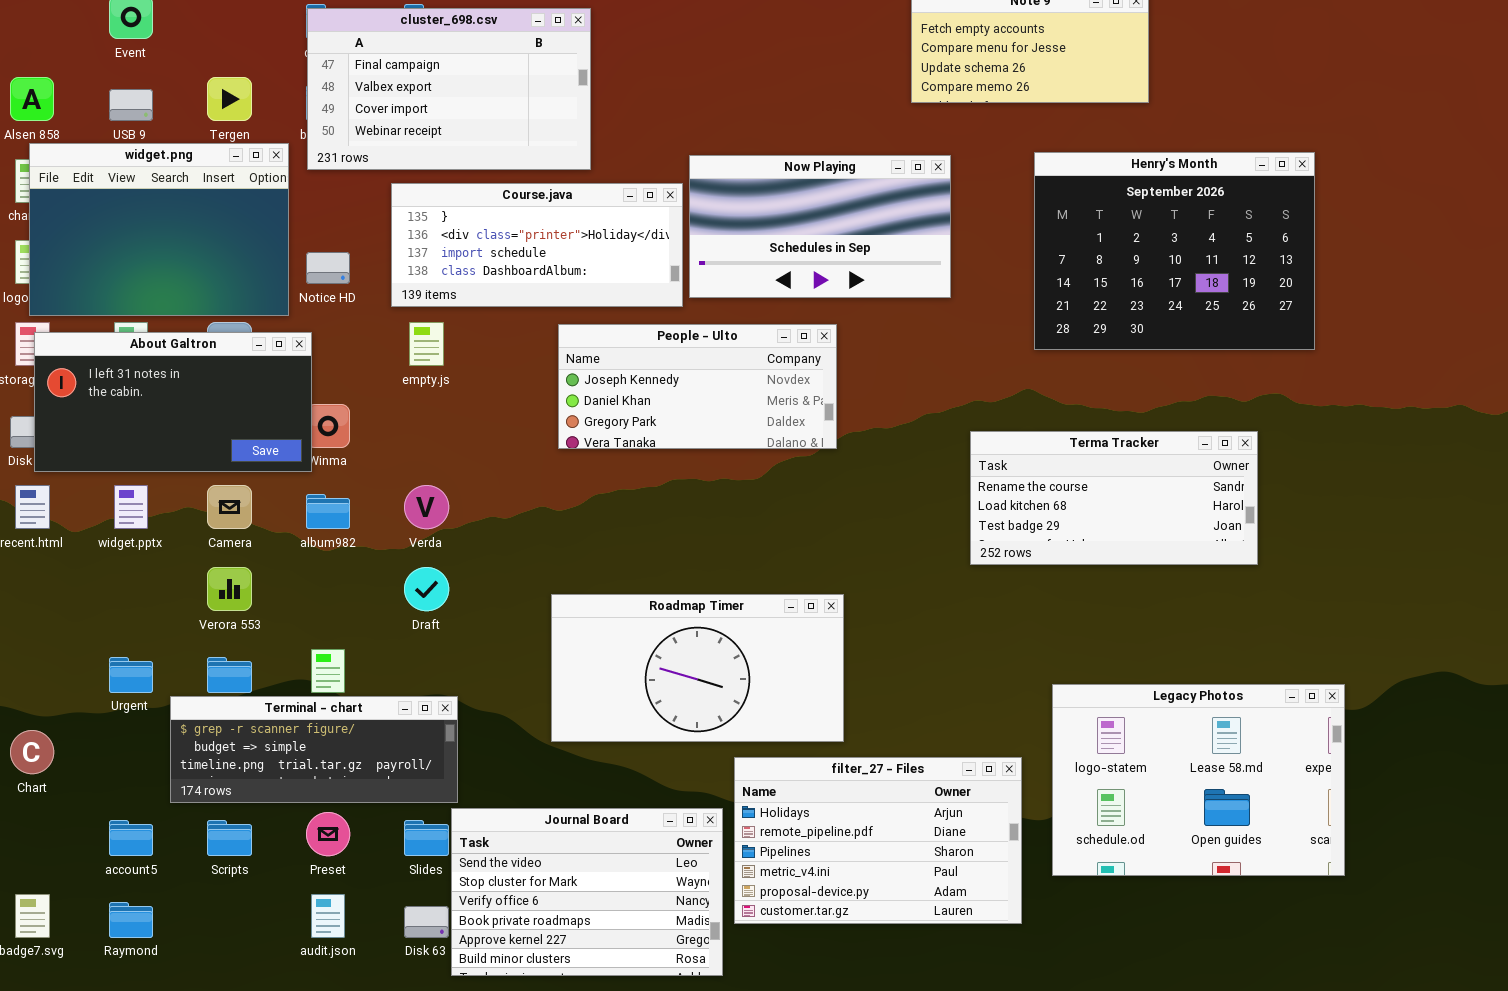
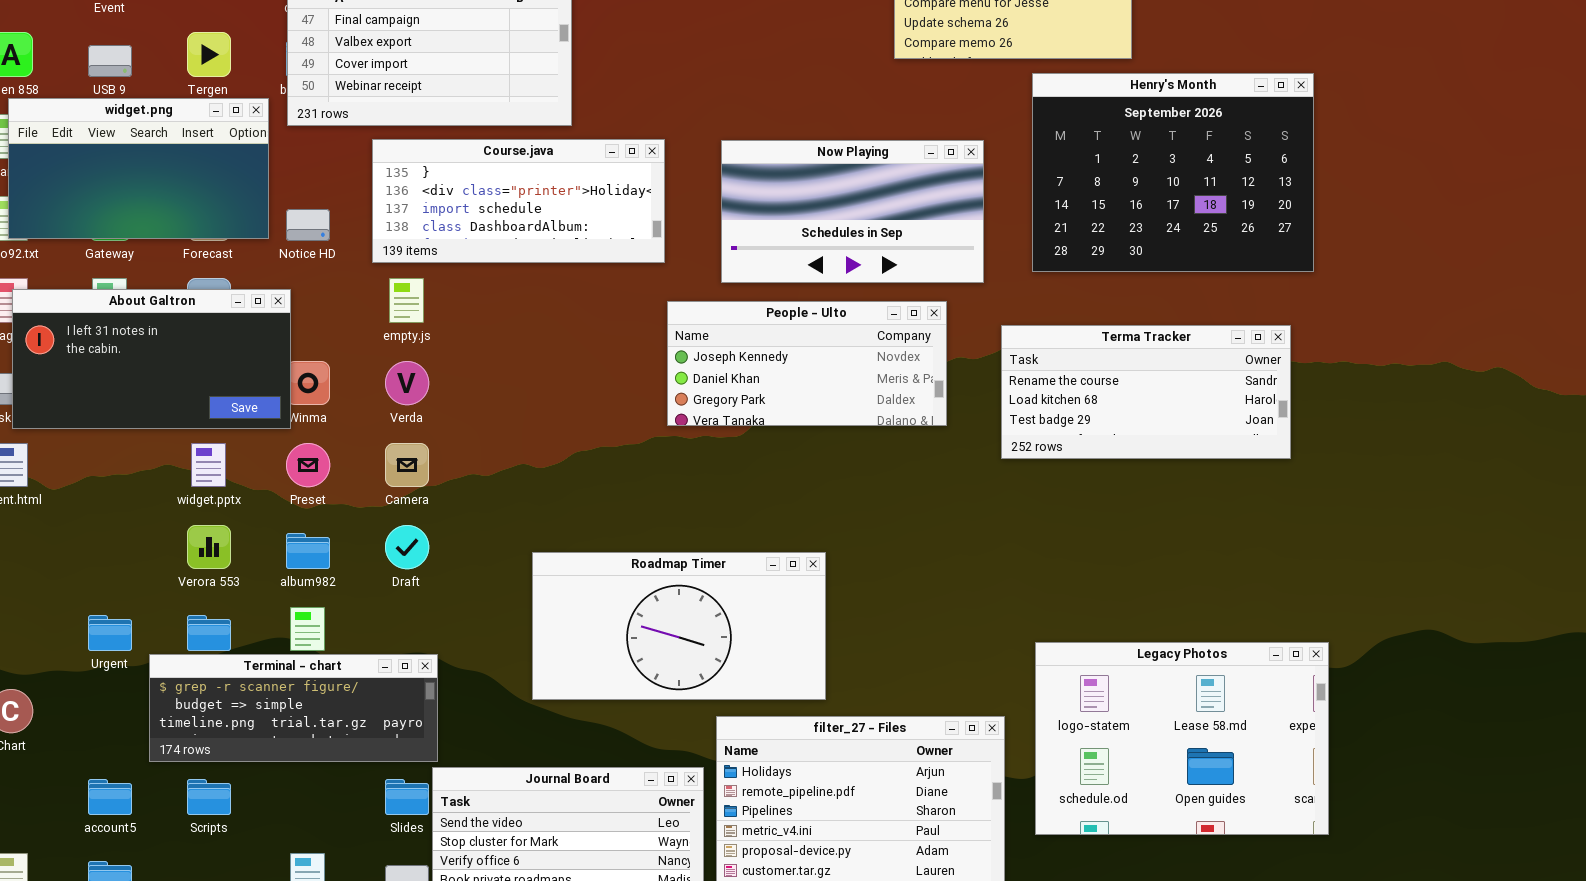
widget.png: [29,143,289,316] -> [8,98,269,239], resized
Henry's Month: [1034,152,1315,350] -> [1032,73,1314,272], moved
Now Playing: [689,155,951,298] -> [721,140,984,283], moved
People - Ulto: [558,324,837,449] -> [667,301,947,426], moved
Terma Tracker: [970,431,1258,565] -> [1001,325,1291,459], moved
widget.pptx: [114,485,148,529] -> [191,443,226,487], moved
Camera: [207,485,252,529] -> [385,443,429,487], moved
Verda: [404,485,449,529] -> [385,361,429,405], moved
album982: [306,494,350,529] -> [286,533,330,569], moved
Preset: [306,812,350,856] -> [286,443,330,487], moved

